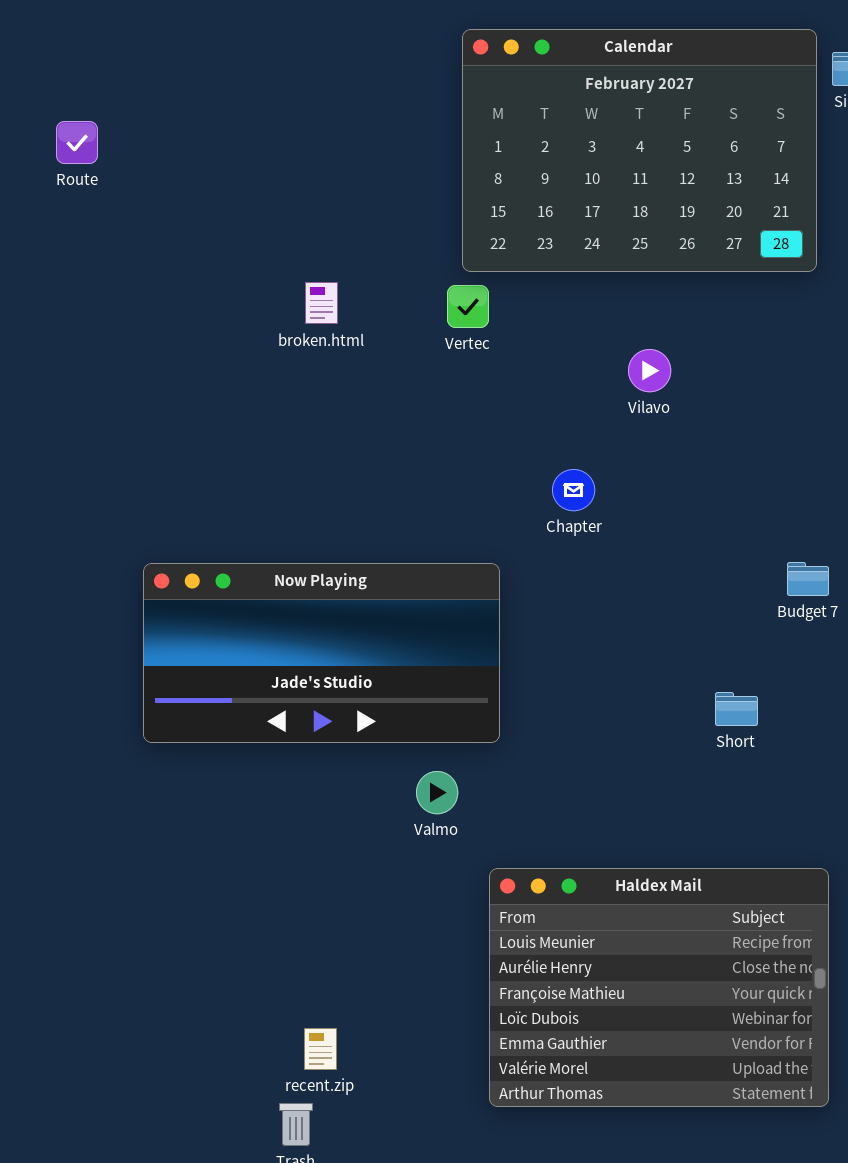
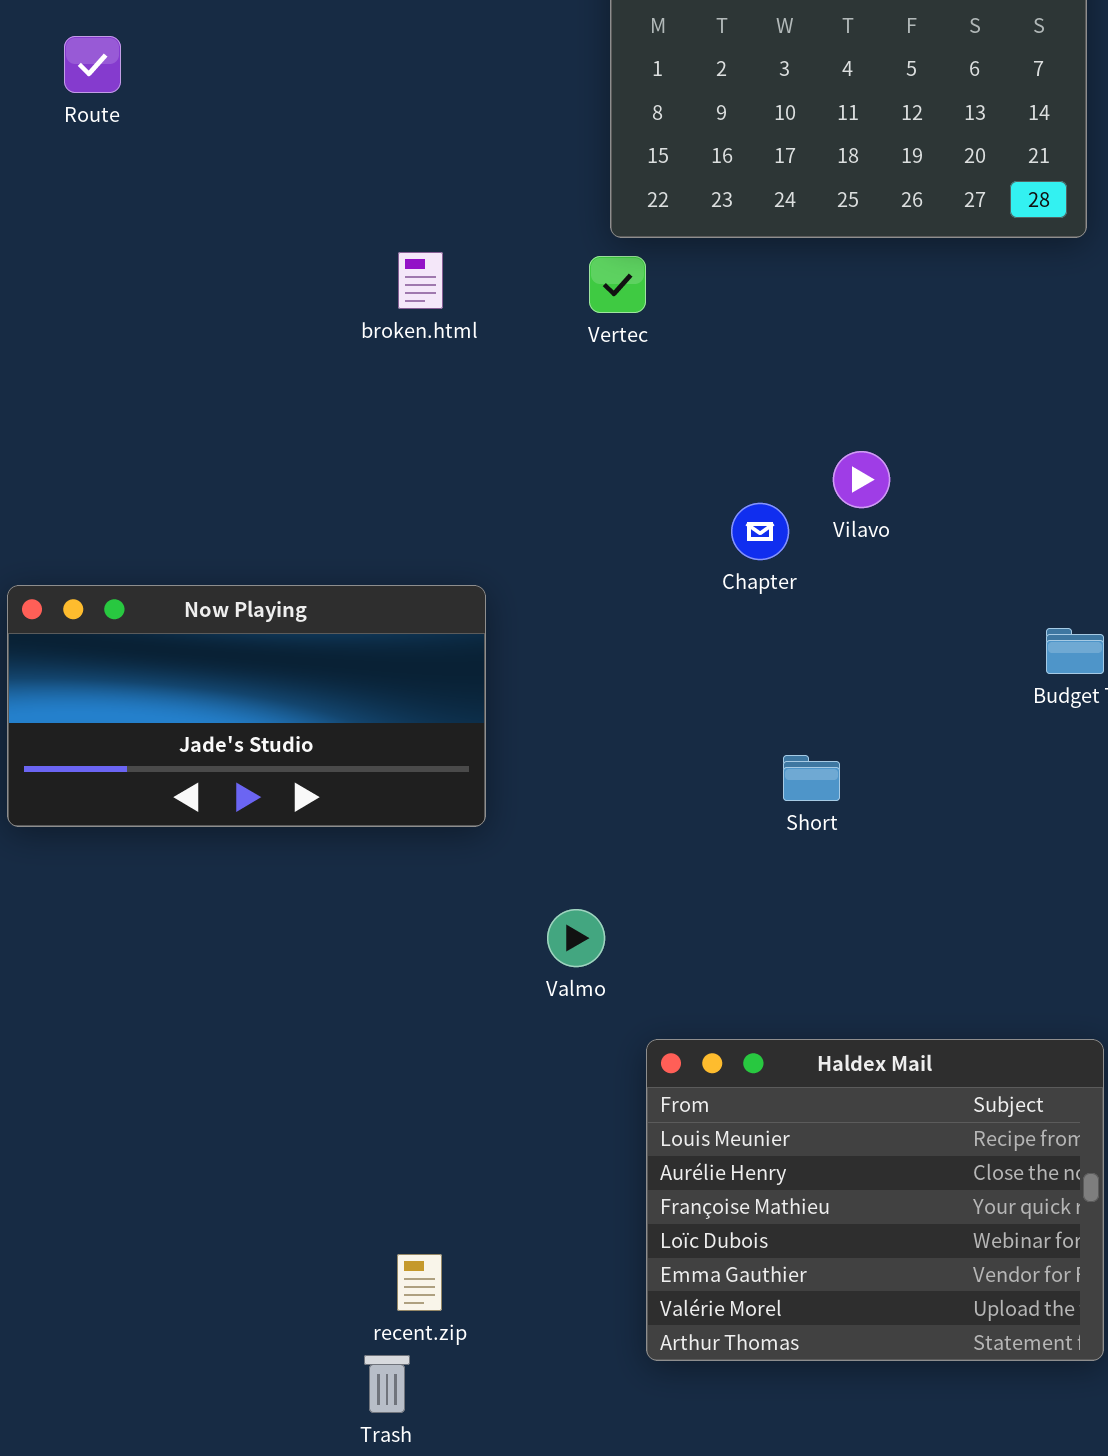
Vilavo: [628,349,671,392] -> [833,451,890,508], moved
Now Playing: [143,563,500,743] -> [7,585,486,827], moved
Short: [715,692,758,726] -> [783,755,840,801], moved

